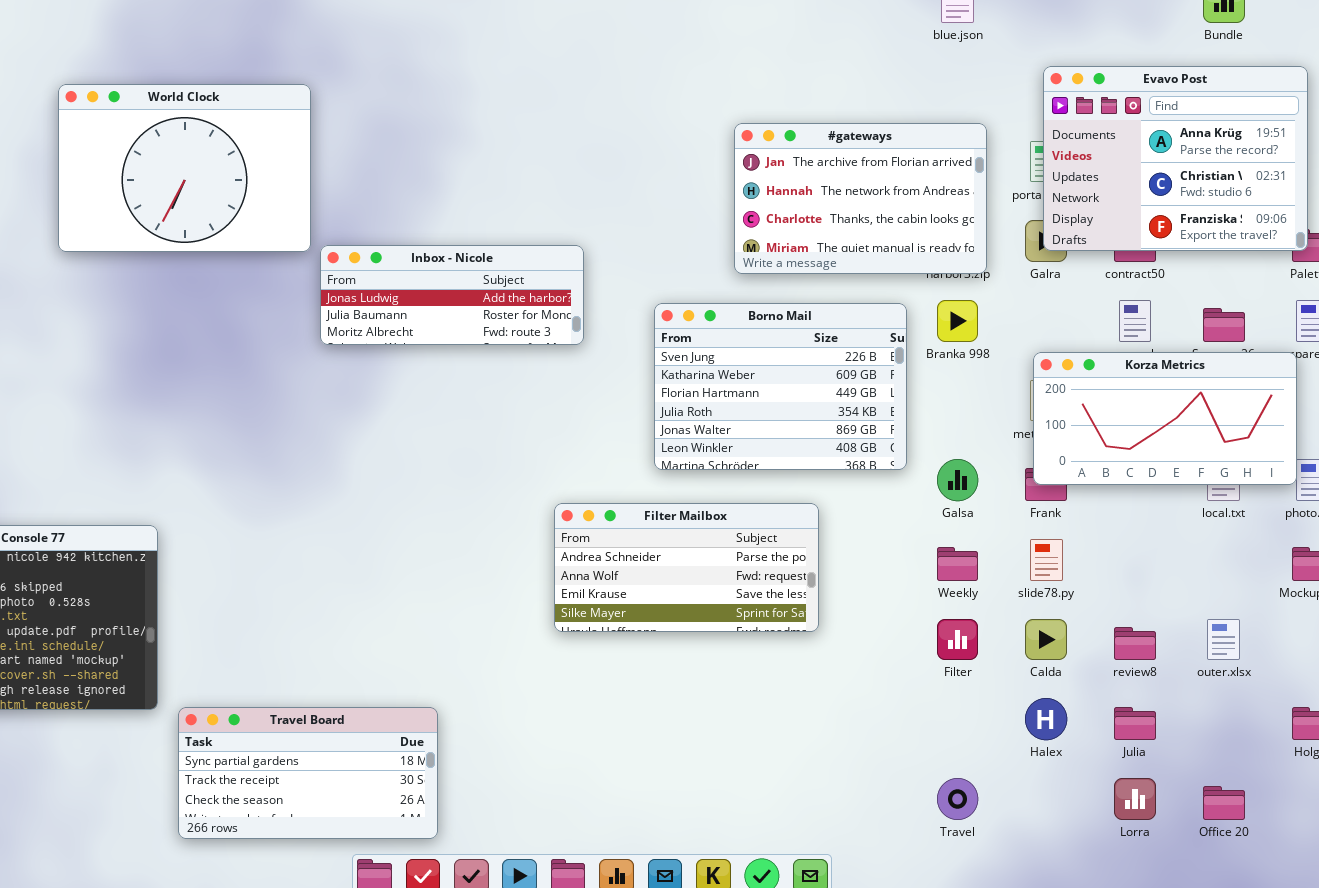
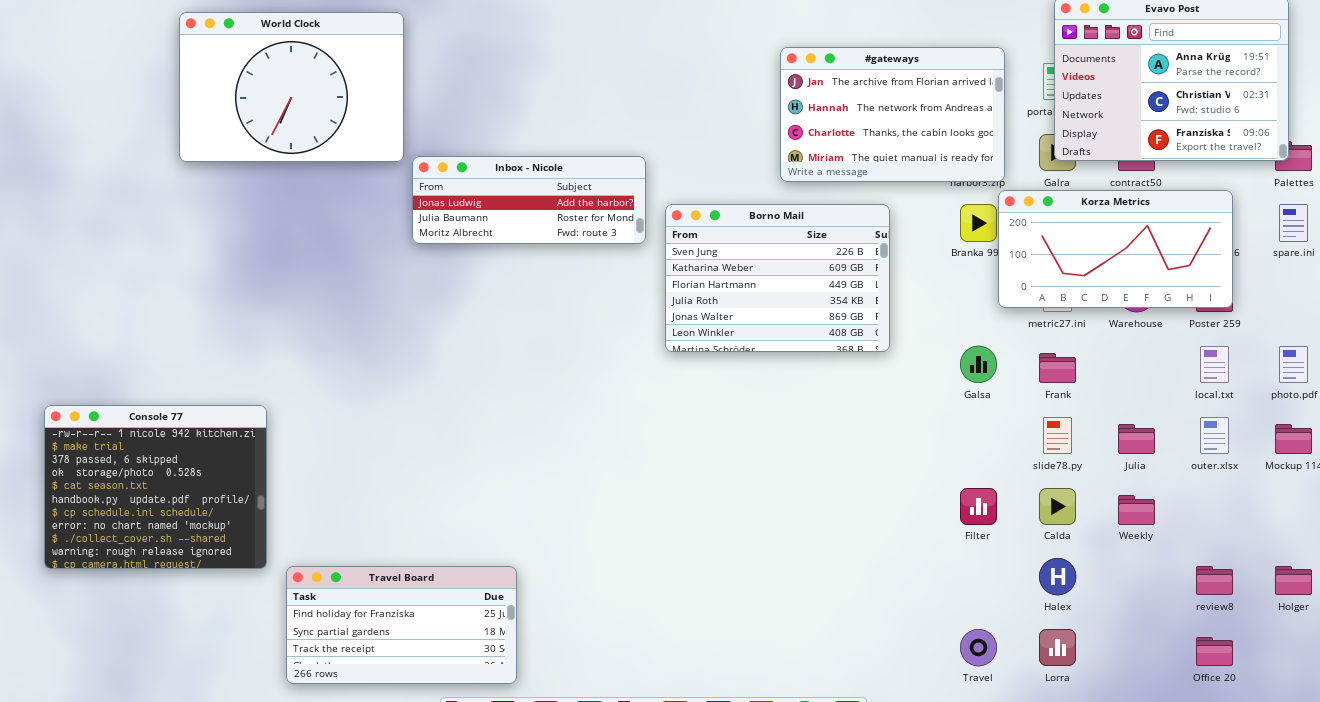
Borno Mail: [654,303,907,470] -> [665,204,890,352], moved
Korza Metrics: [1033,352,1297,485] -> [998,190,1233,308], moved
Filter Mailbox: [554,503,819,632] -> none, closed
Weekly: [937,547,978,581] -> [1118,495,1155,525], moved
outer.xlsx: [1207,619,1240,660] -> [1200,417,1229,454], moved
review8: [1114,627,1156,660] -> [1196,566,1233,595], moved
Travel Board: [178,707,438,839] -> [286,566,517,684], scrolled up 1 row
Julia: [1114,707,1156,740] -> [1118,424,1155,454], moved
Lorra: [1114,778,1156,820] -> [1039,629,1076,666], moved

